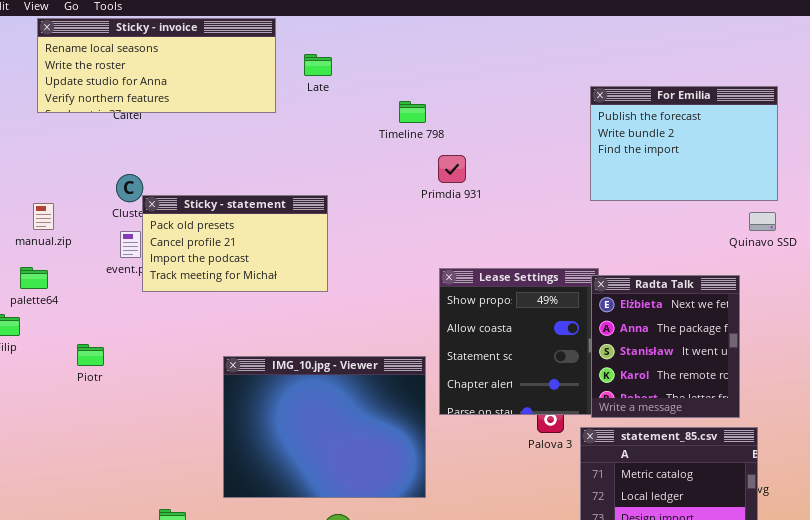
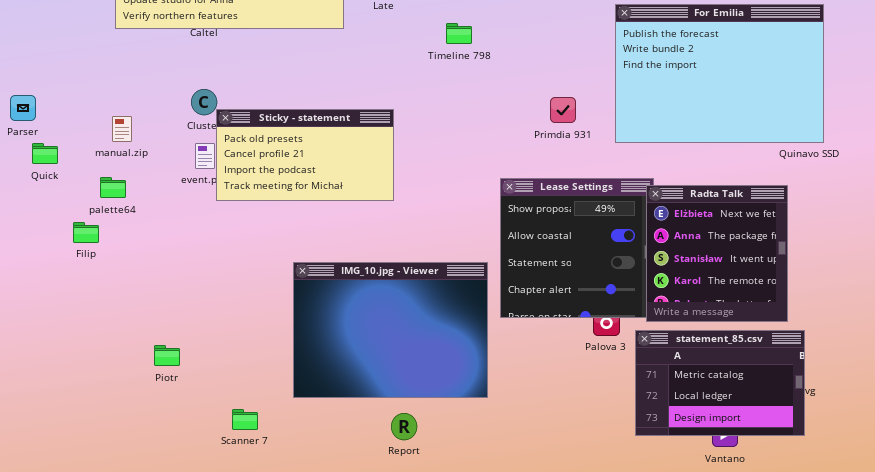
For Emilia: [590,86,778,201] -> [615,4,824,143], resized
Timeline 798: [399,101,426,123] -> [446,23,472,44], moved
Primdia 931: [438,155,466,183] -> [550,97,576,123], moved
Piotr: [77,344,104,366] -> [154,345,180,366], moved

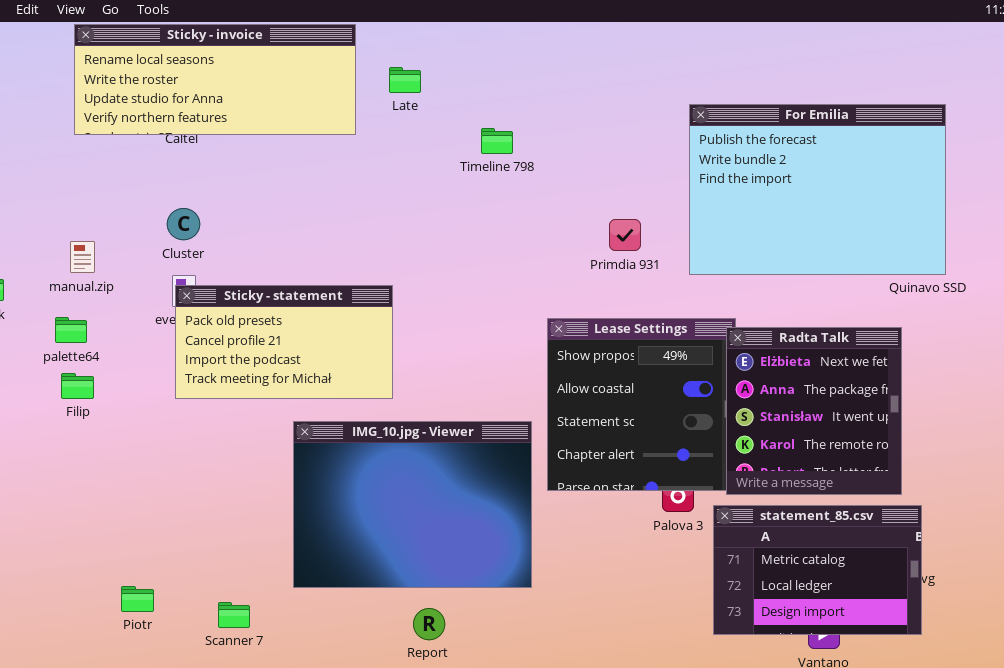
Sticky - statement: [216,109,394,201] -> [175,285,393,399], moved
Filip: [73,222,99,243] -> [61,373,94,399], moved
Piotr: [154,345,180,366] -> [121,586,154,612], moved

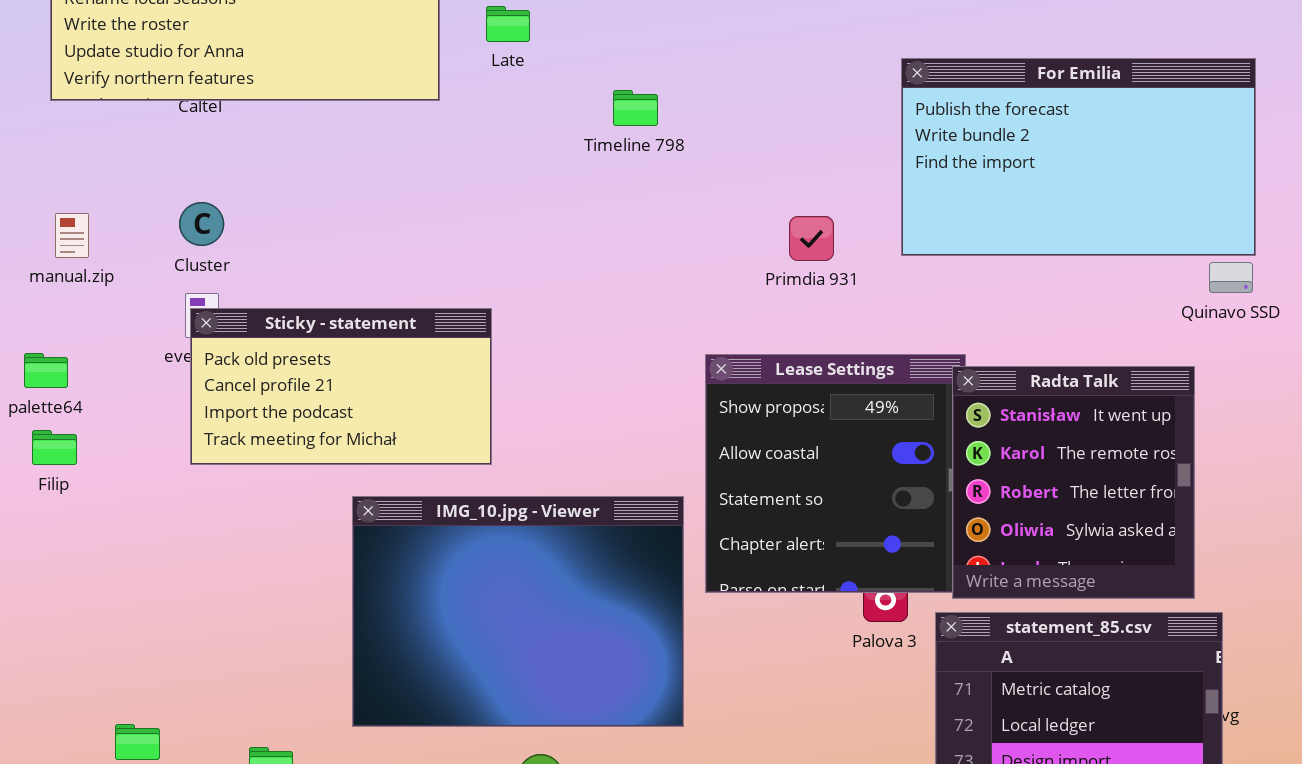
For Emilia: [689,104,946,275] -> [901,58,1256,256], resized
manual.zip: [70,241,95,273] -> [55,213,89,258], moved
Radta Talk: [726,327,902,495] -> [952,366,1195,599], scrolled down 2 rows

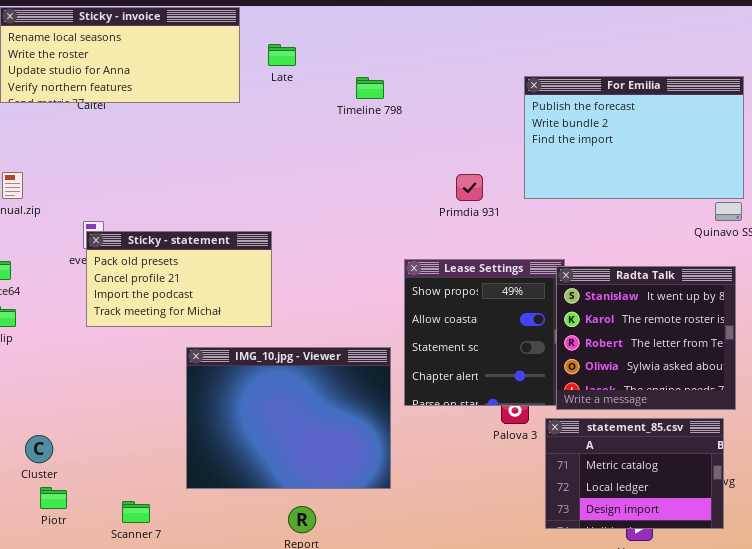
Timeline 798: [613,90,658,126] -> [356,77,384,99], moved
Cluster: [179,202,224,246] -> [25,435,53,463], moved
Radta Talk: [952,366,1195,599] -> [556,266,736,410], resized

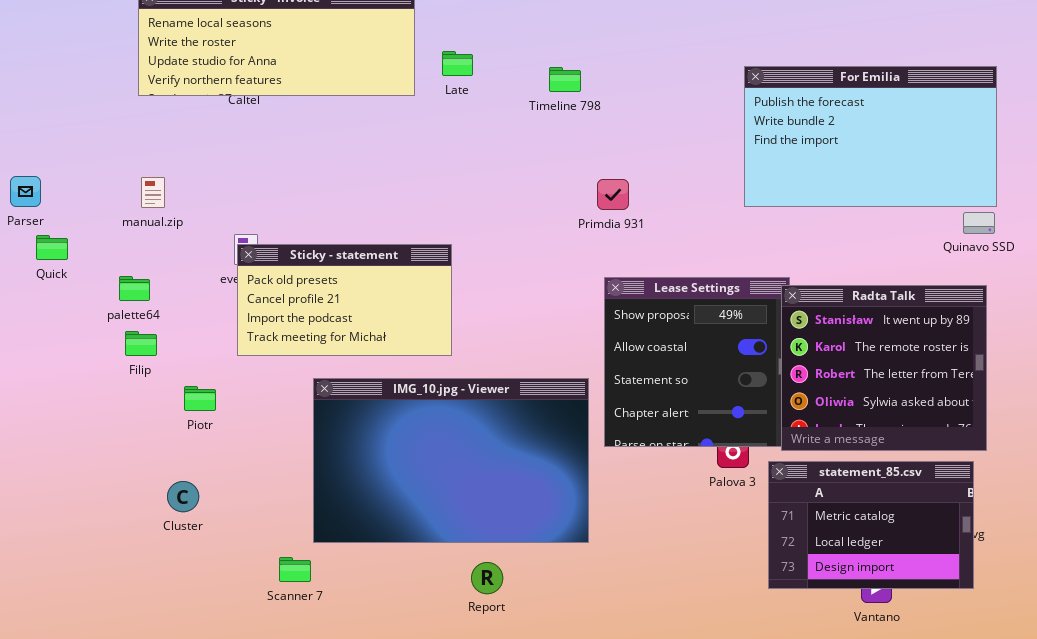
Late: [268,44,296,66] -> [442,51,473,76], moved
Primdia 931: [456,174,483,201] -> [597,179,629,210], moved
IMG_10.jpg - Viewer: [186,347,391,489] -> [313,378,589,543], resized
Piotr: [40,487,67,509] -> [184,386,216,411], moved

